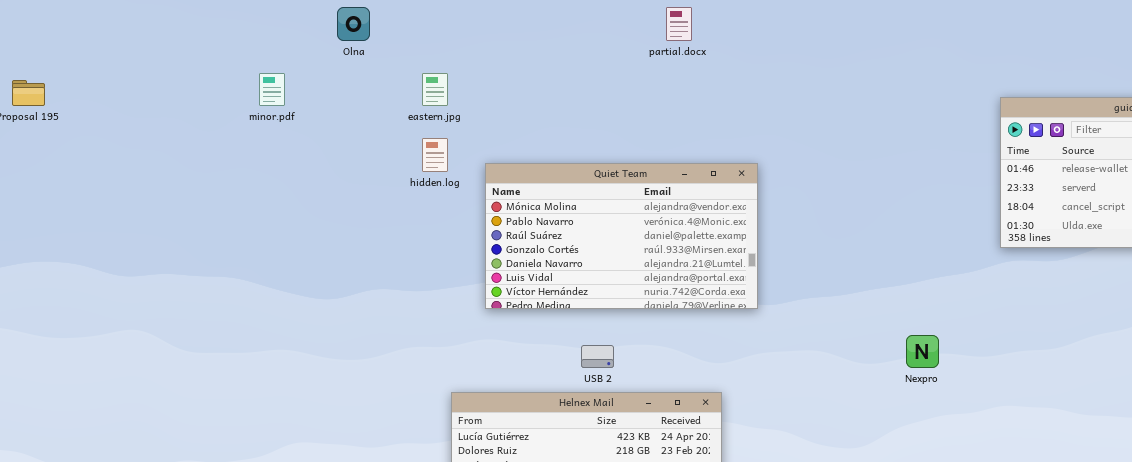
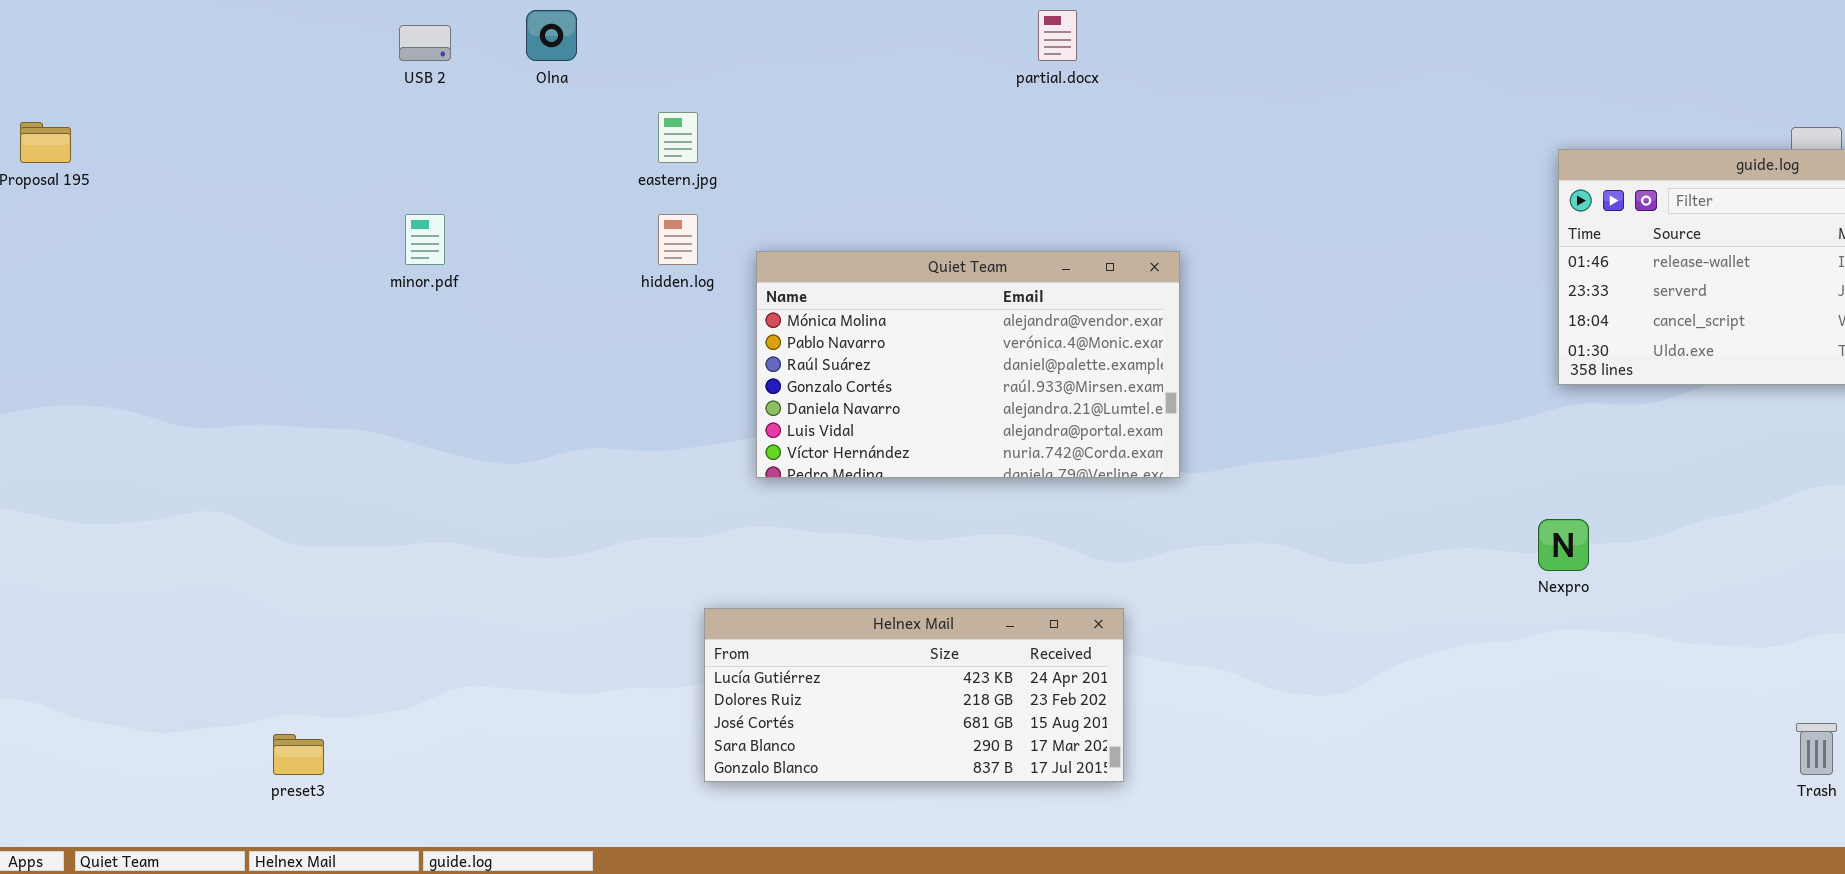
minor.pdf: [259,73,285,106] -> [405,214,445,265], moved
Nexpro: [906,335,939,368] -> [1538,519,1589,571], moved
USB 2: [581,345,614,368] -> [399,25,451,61], moved

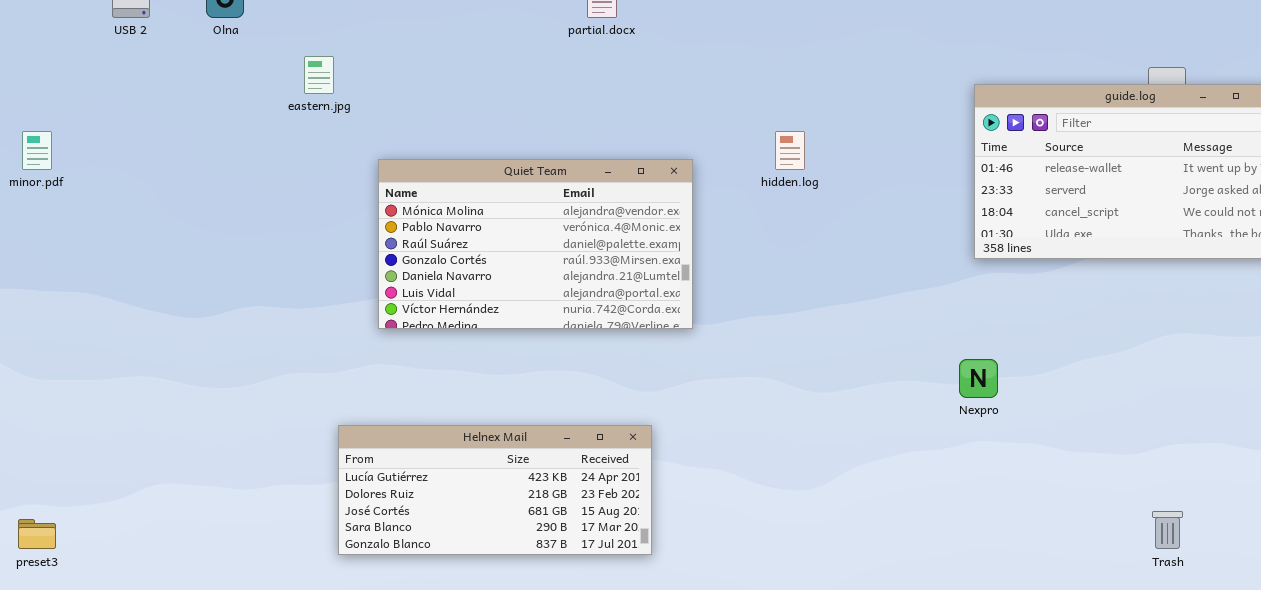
minor.pdf: [405,214,445,265] -> [22,131,52,170], moved
hidden.log: [658,214,698,265] -> [775,131,805,170], moved

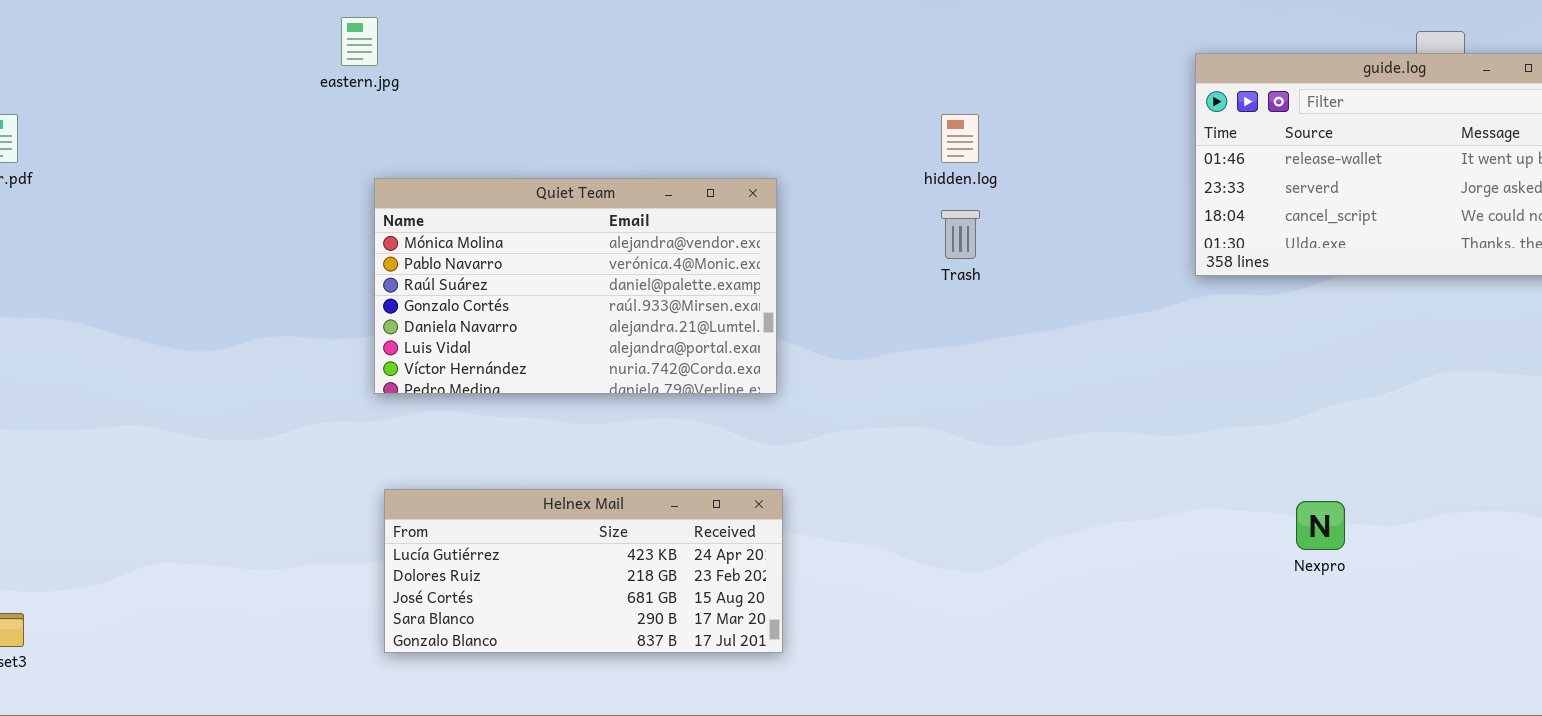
Quiet Team: [378,159,693,329] -> [374,178,777,394], moved
Nexpro: [959,359,998,398] -> [1296,501,1345,550], moved
Trash: [1152,511,1183,549] -> [941,210,980,259], moved

